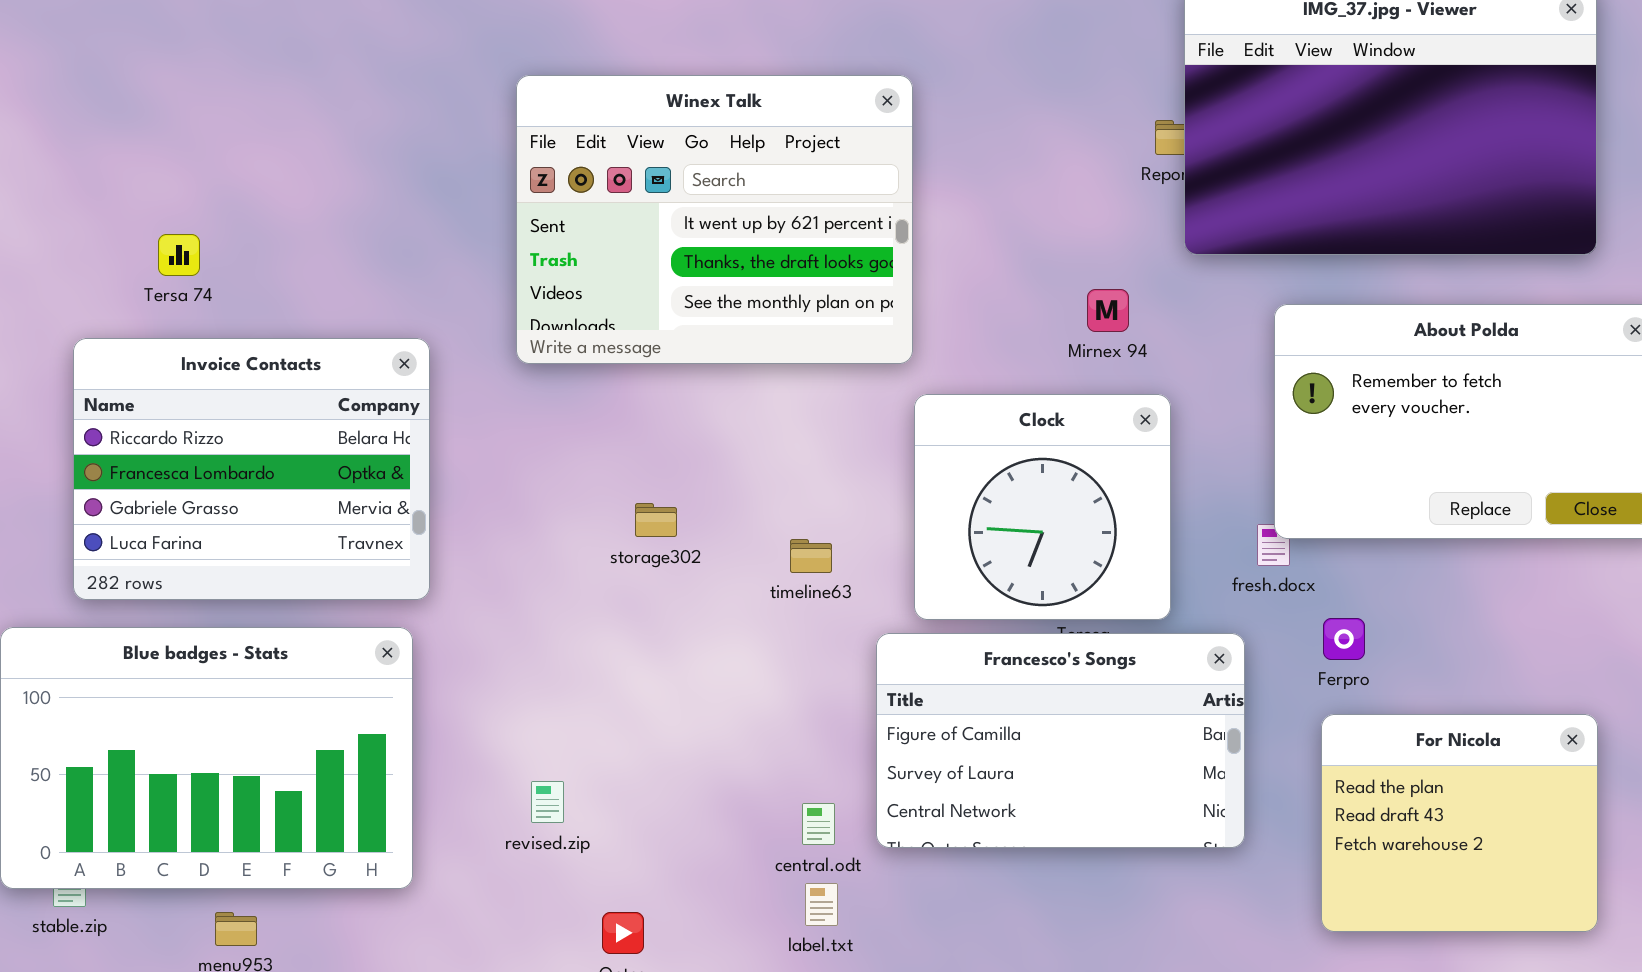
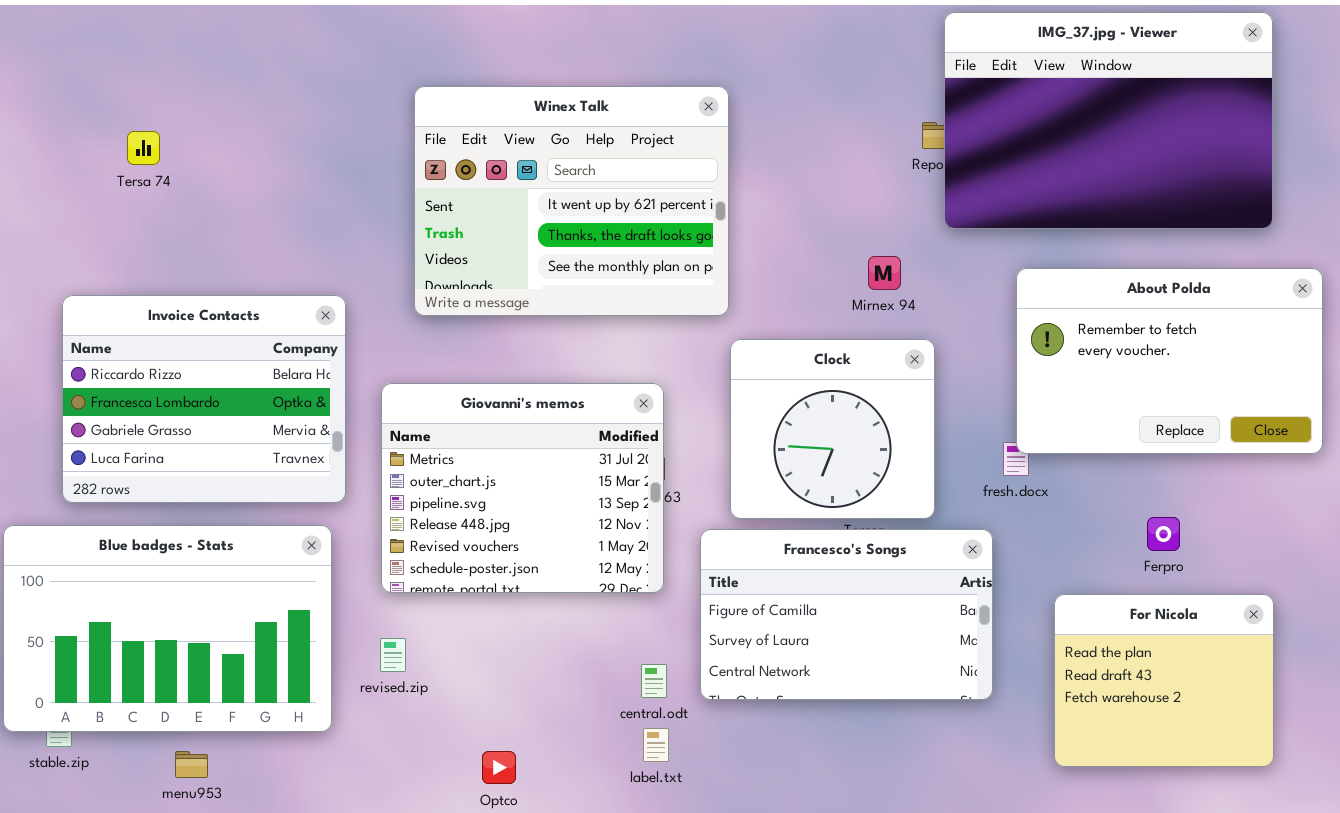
Tersa 74: [158,234,200,276] -> [127,131,160,165], moved
Giovanni's memos: none -> [381,383,664,593], opened
Ferpro: [1323,618,1365,660] -> [1147,517,1180,551], moved
revised.zip: [531,781,564,823] -> [380,638,406,672], moved

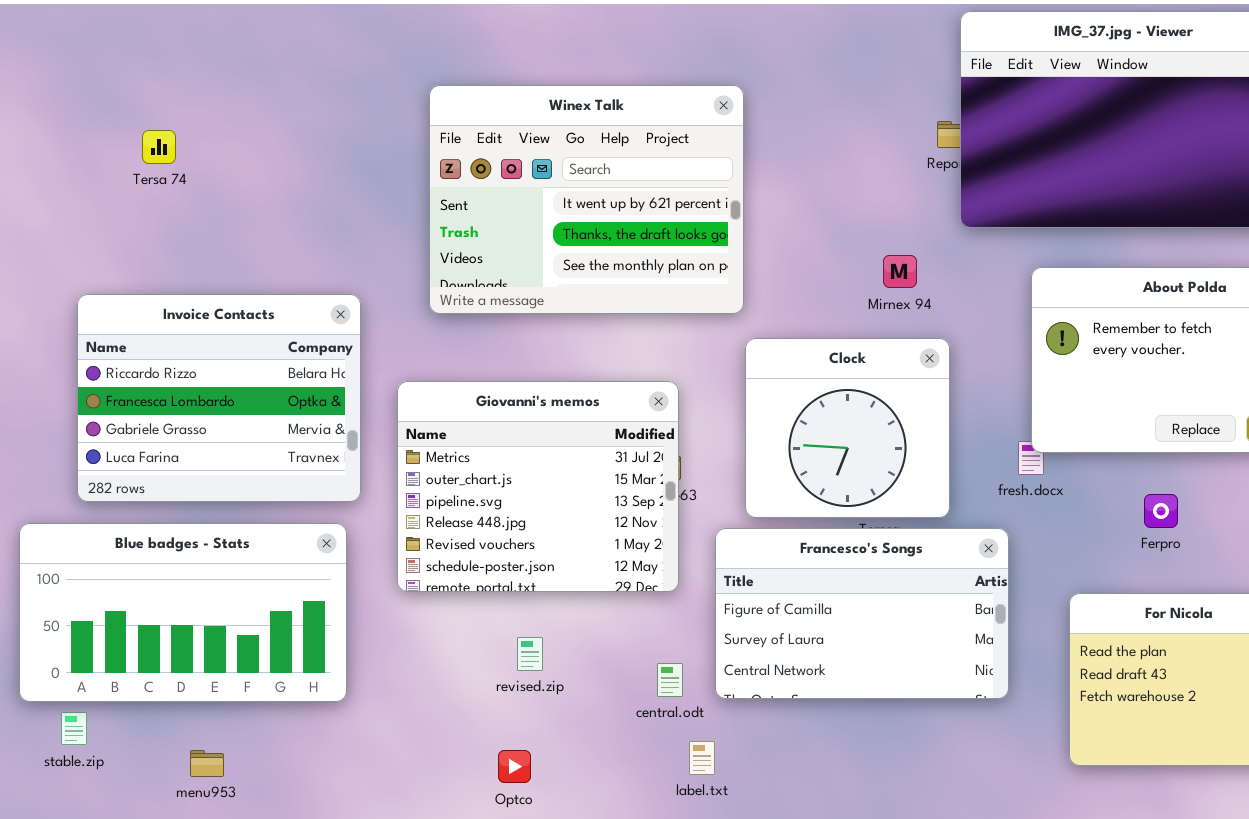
Ferpro: [1147,517,1180,551] -> [1144,494,1178,528], moved
Blue badges - Stats: [3,525,332,732] -> [19,523,347,702], resized
revised.zip: [380,638,406,672] -> [517,637,543,671], moved
label.txt: [643,728,669,762] -> [689,741,715,775], moved

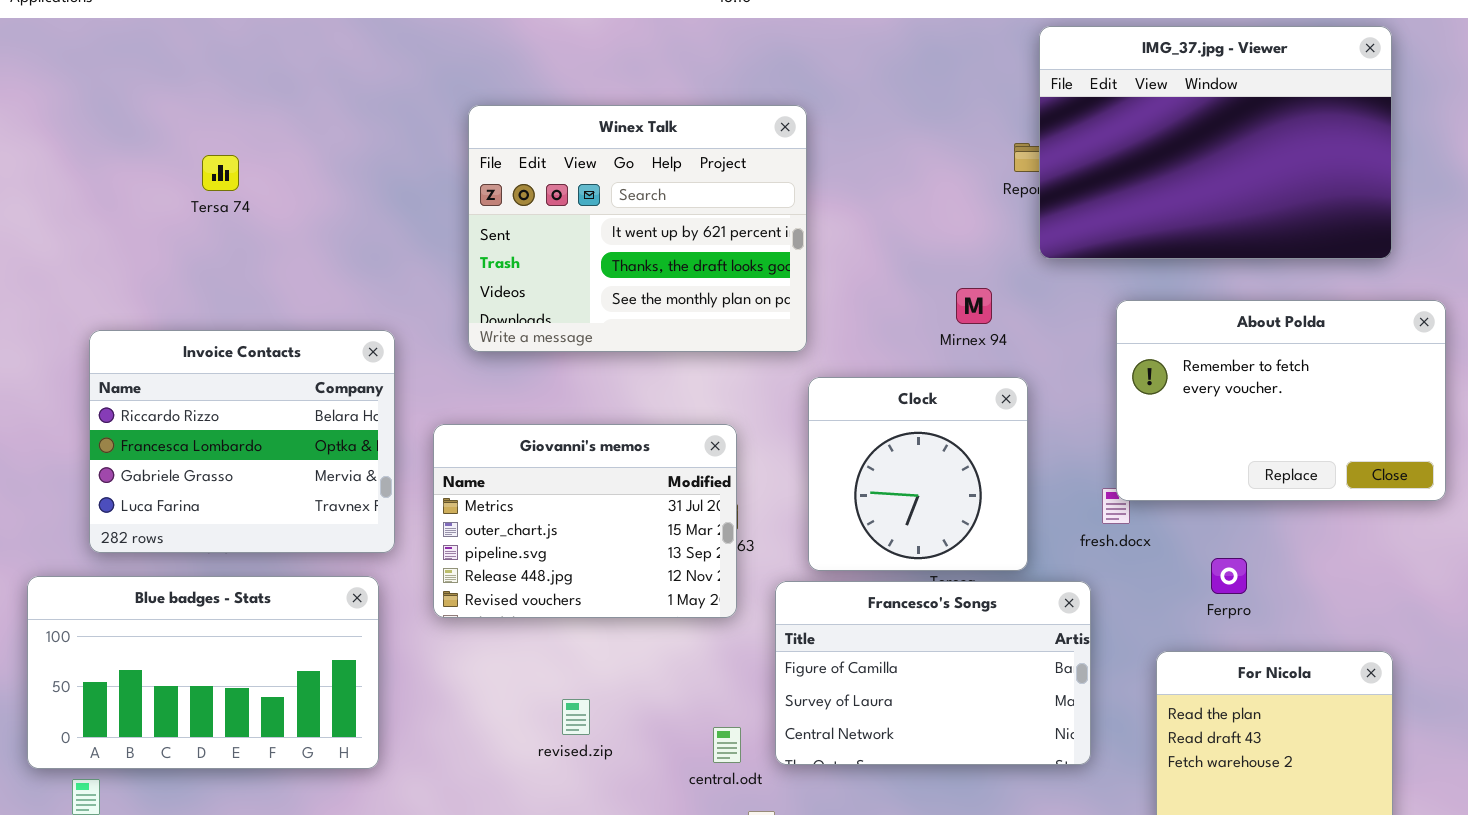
Tersa 74: [142,130,176,164] -> [202,155,239,191], moved
Giovanni's memos: [397,381,679,592] -> [433,424,737,618], resized
Ferpro: [1144,494,1178,528] -> [1211,558,1247,594], moved

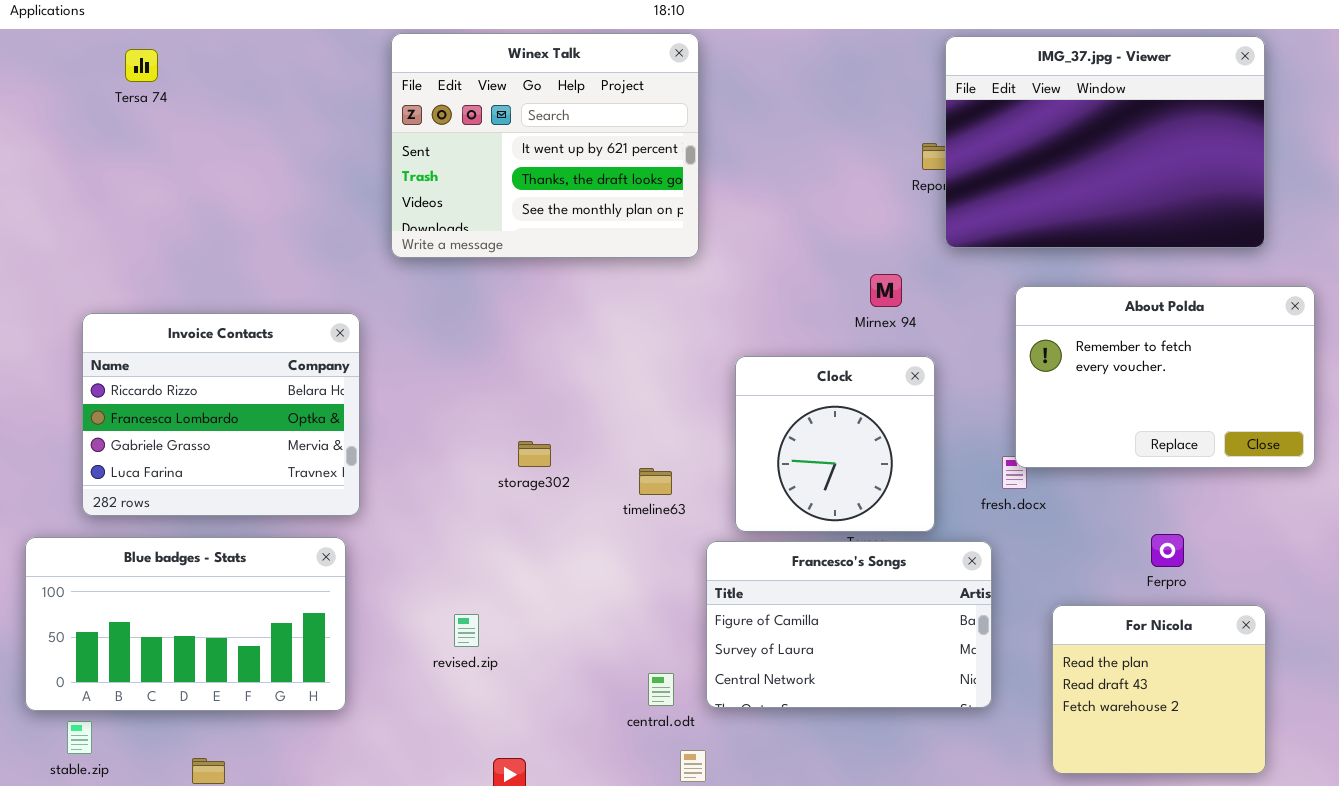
Winex Talk: [468,105,807,352] -> [391,33,699,258], moved
Tersa 74: [202,155,239,191] -> [125,49,158,82], moved
Giovanni's memos: [433,424,737,618] -> none, closed
Ferpro: [1211,558,1247,594] -> [1151,534,1184,567], moved
revised.zip: [562,699,590,735] -> [454,614,479,647], moved

